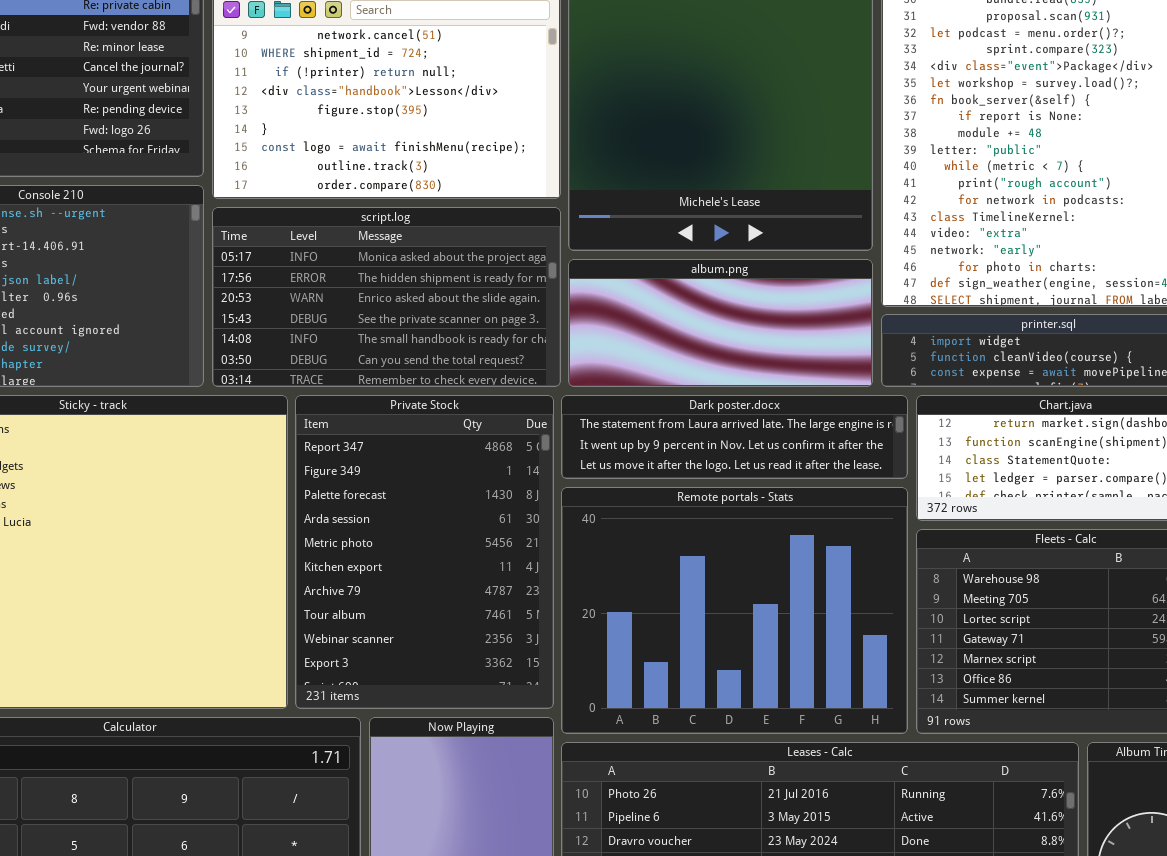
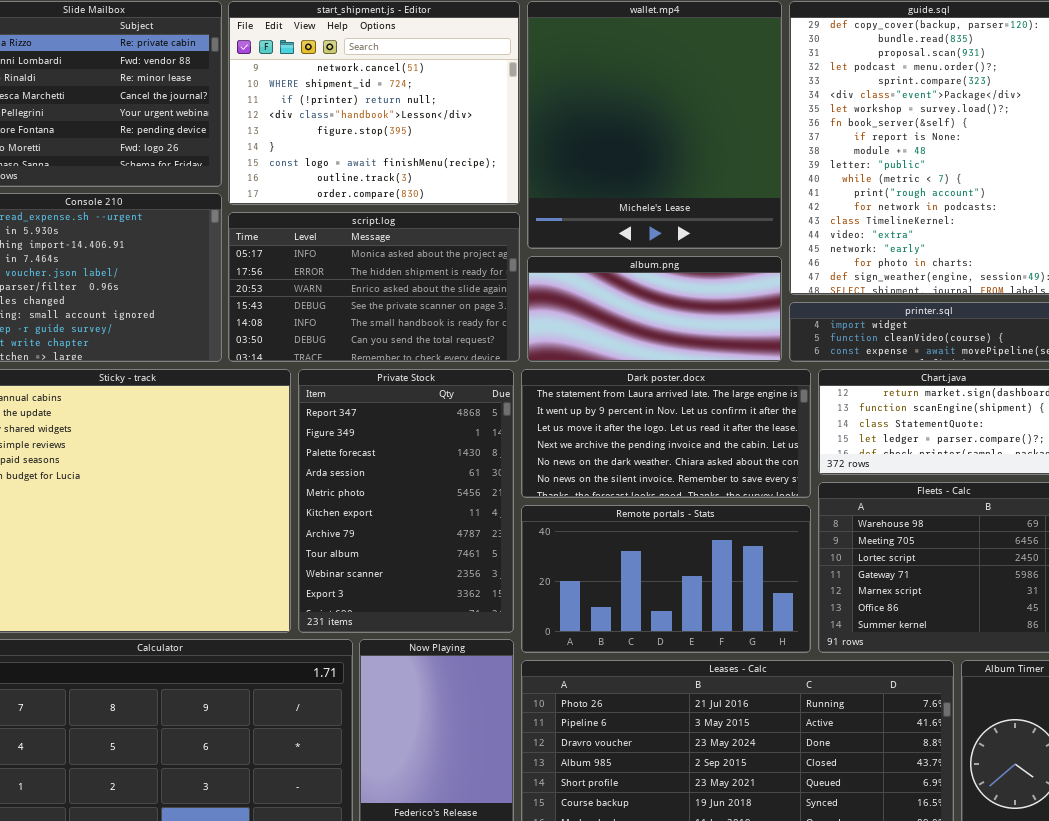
Dark poster.docx: [561,395,908,479] -> [521,369,811,498], resized
Remote portals - Stats: [561,487,908,734] -> [521,505,811,653], resized

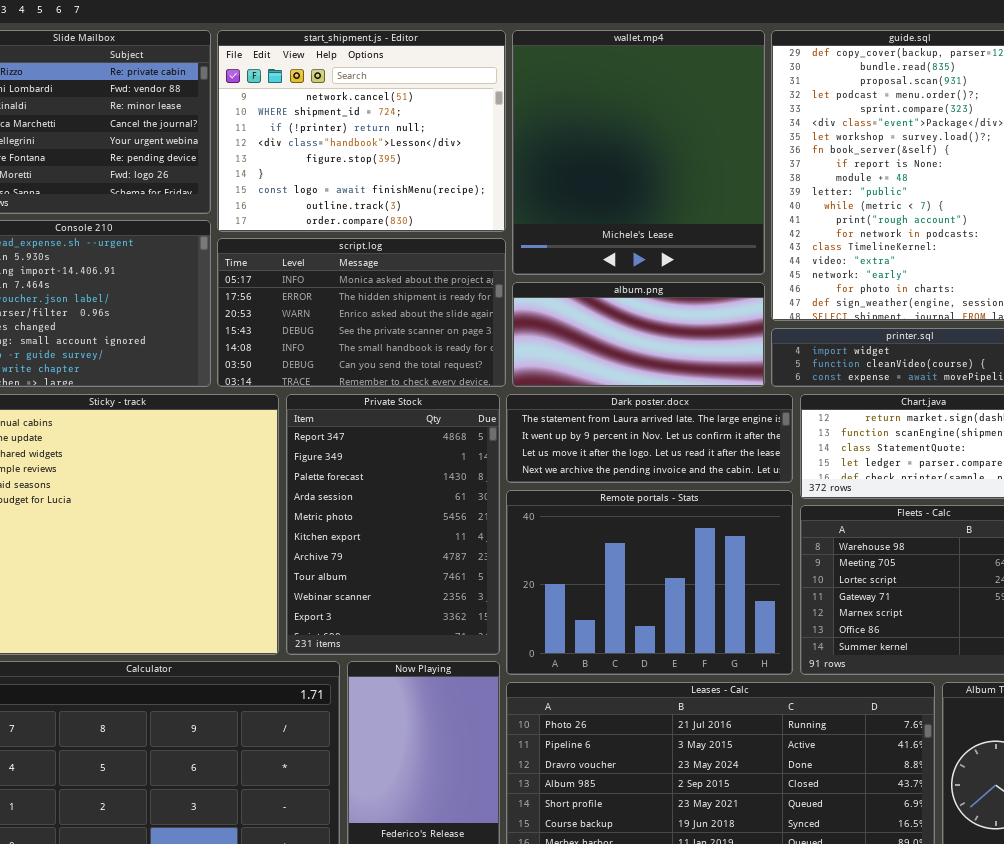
Dark poster.docx: [521,369,811,498] -> [506,394,793,483], resized
Remote portals - Stats: [521,505,811,653] -> [506,490,793,675], resized

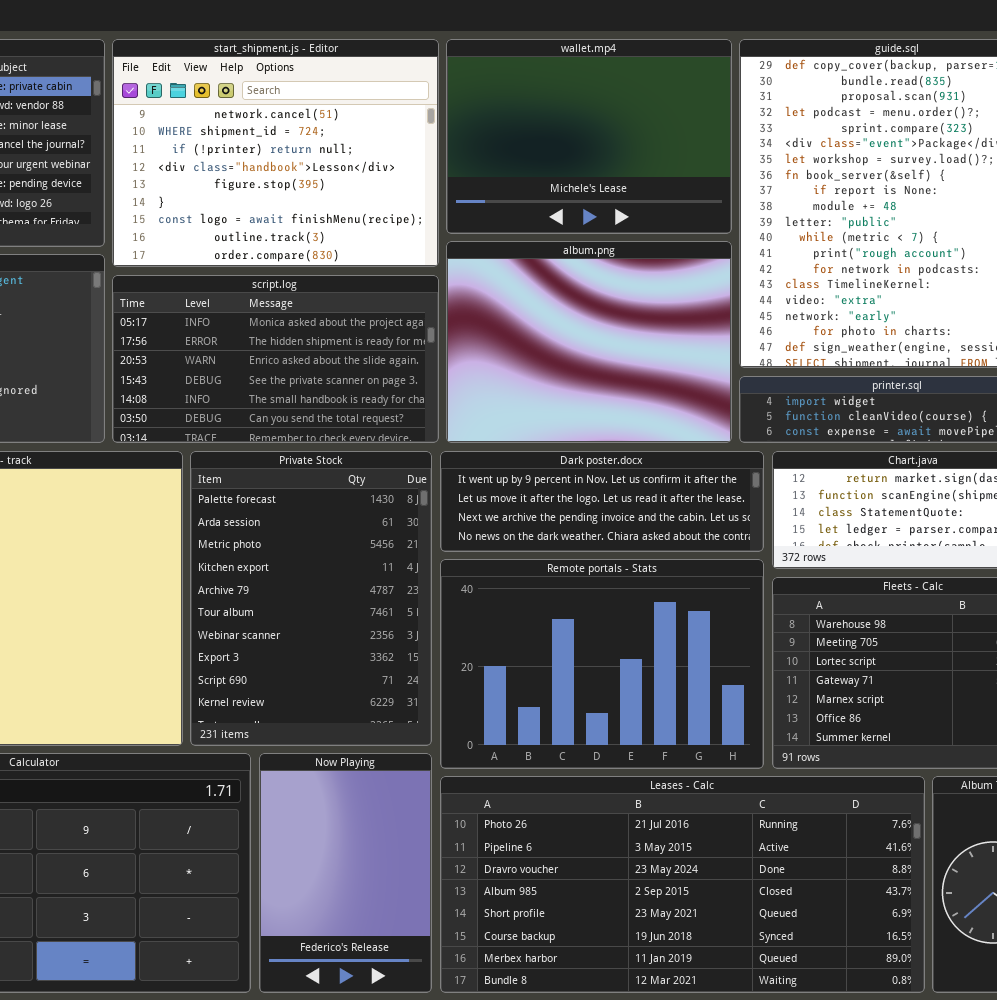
wallet.mp4: [512,30,765,275] -> [446,39,732,234], resized
album.png: [512,282,765,387] -> [446,241,732,443], resized
Private Stock: [286,394,500,655] -> [190,451,432,746], scrolled down 2 rows
Dark poster.docx: [506,394,793,483] -> [440,451,764,552], scrolled down 1 row

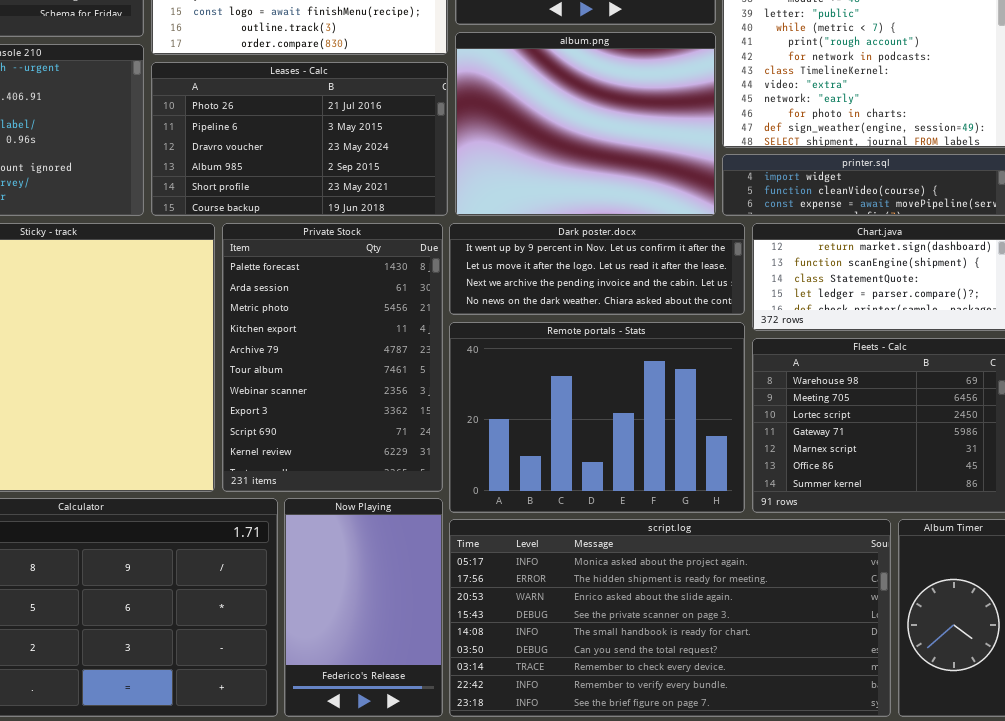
script.log: [112,275,439,443] -> [449,519,891,717], moved, resized
Leases - Calc: [440,776,925,993] -> [151,62,448,216], moved, resized

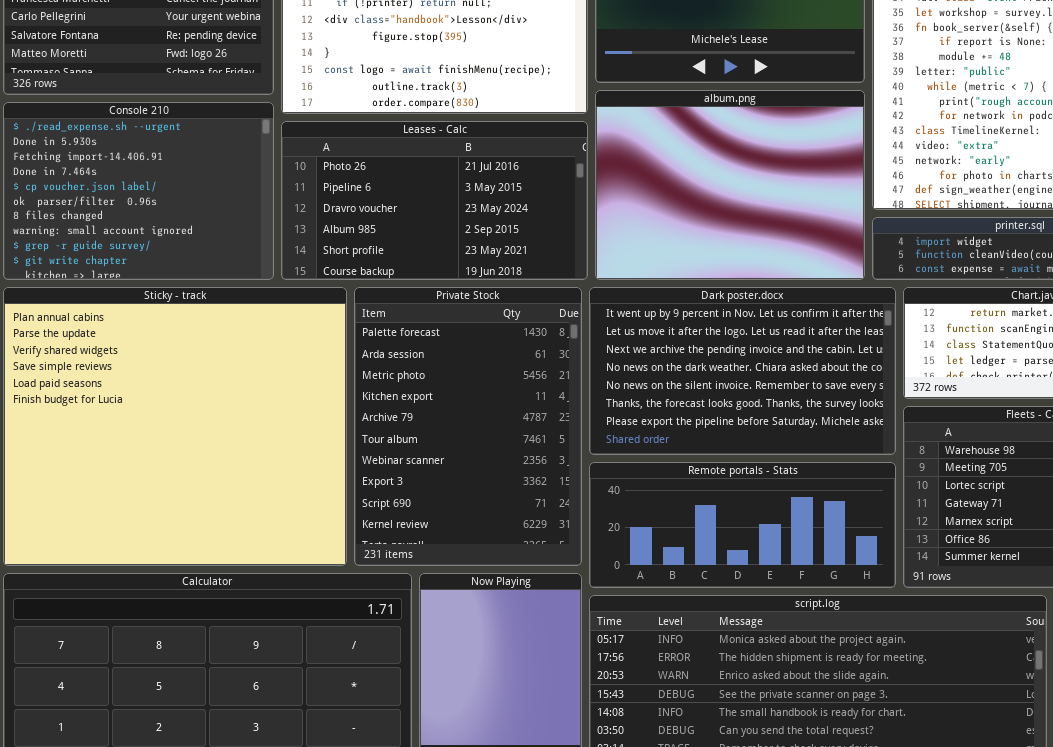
Dark poster.docx: [449,223,745,315] -> [589,287,896,455], resized
Remote portals - Stats: [449,322,745,513] -> [589,462,896,588], resized

